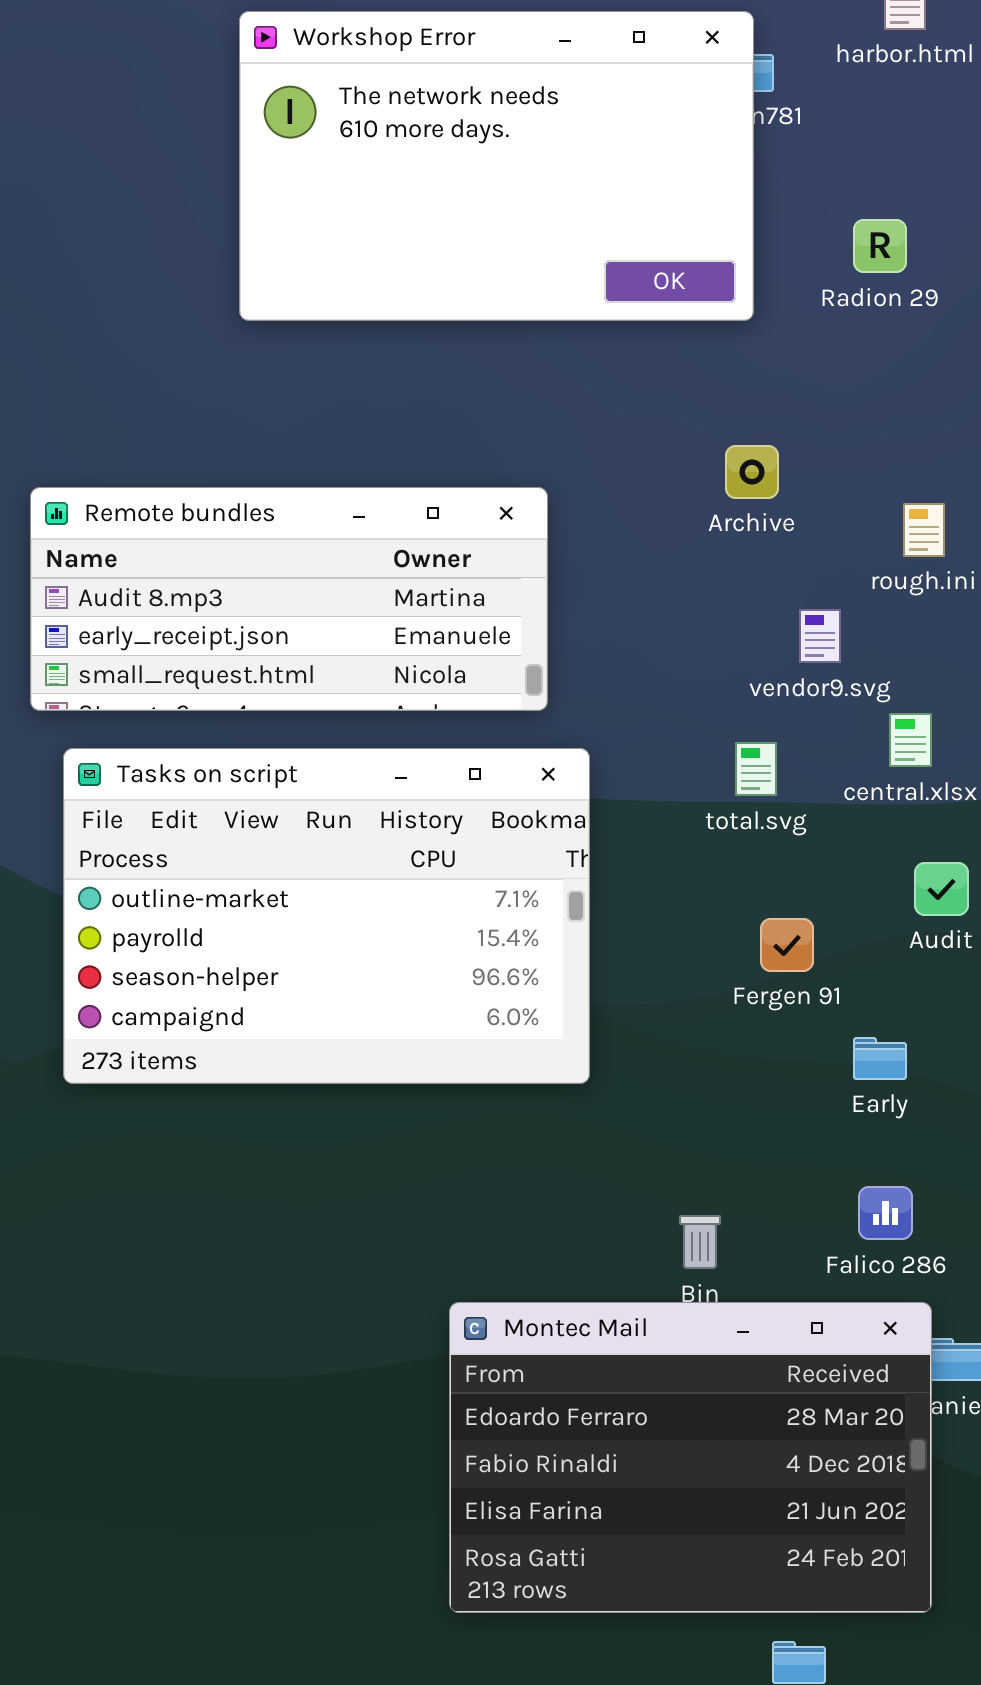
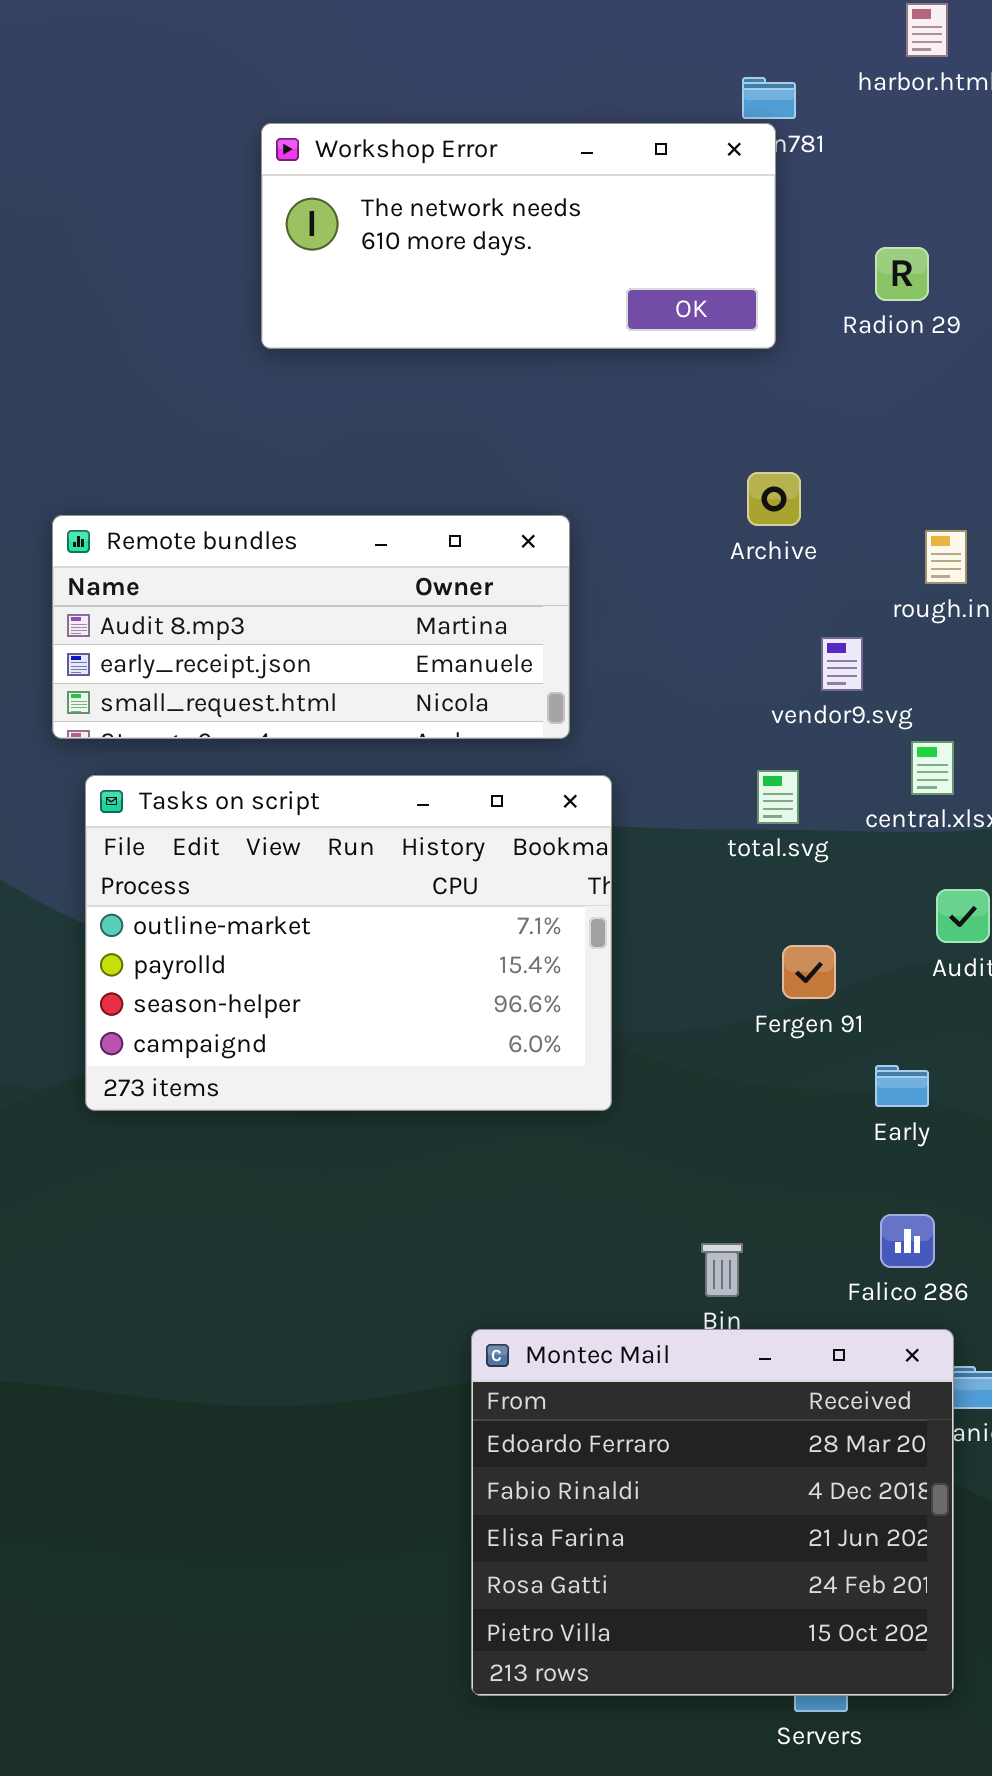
Workshop Error: [239,11,754,321] -> [261,123,776,349], resized
Montec Mail: [449,1302,932,1613] -> [471,1329,954,1696], resized

